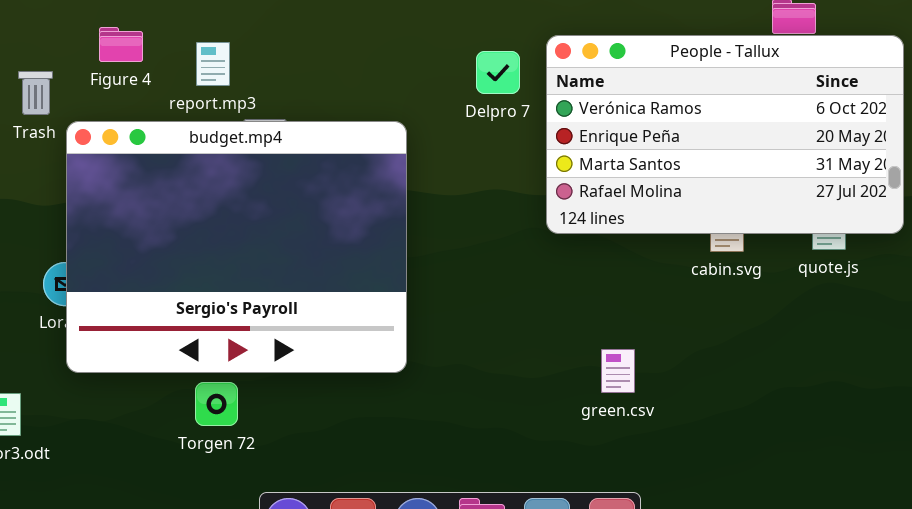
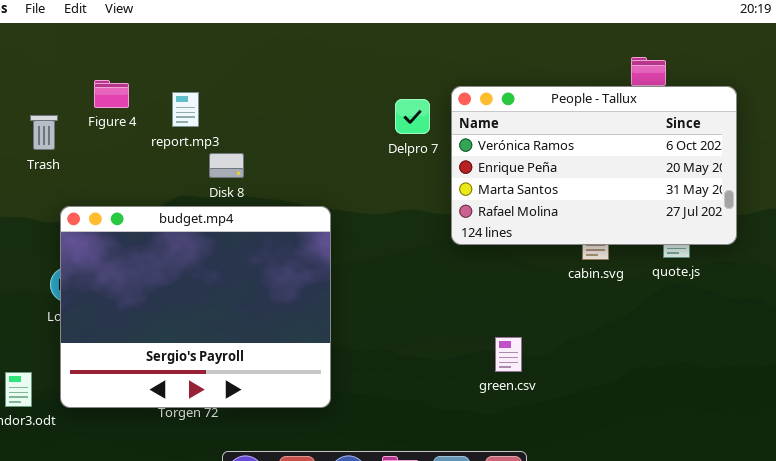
budget.mp4: [66,121,407,373] -> [60,206,331,408], moved

